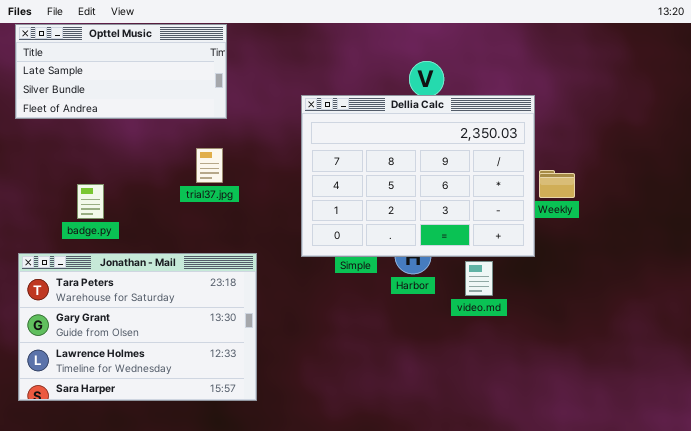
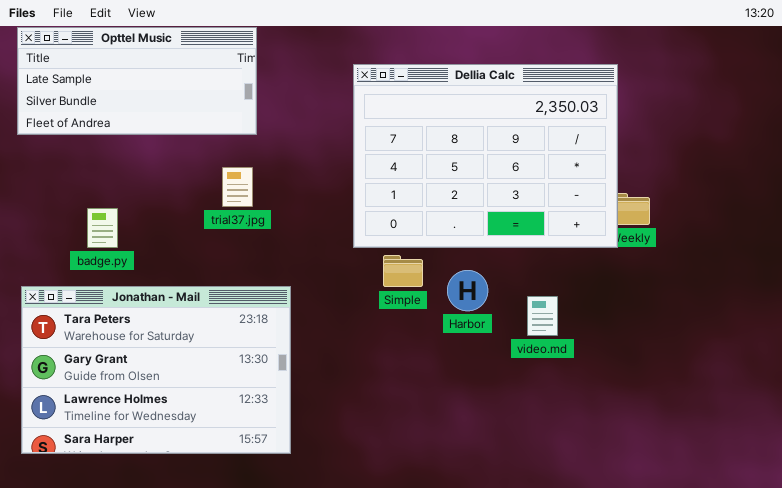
Dellia Calc: [301,95,535,257] -> [353,64,618,248], moved

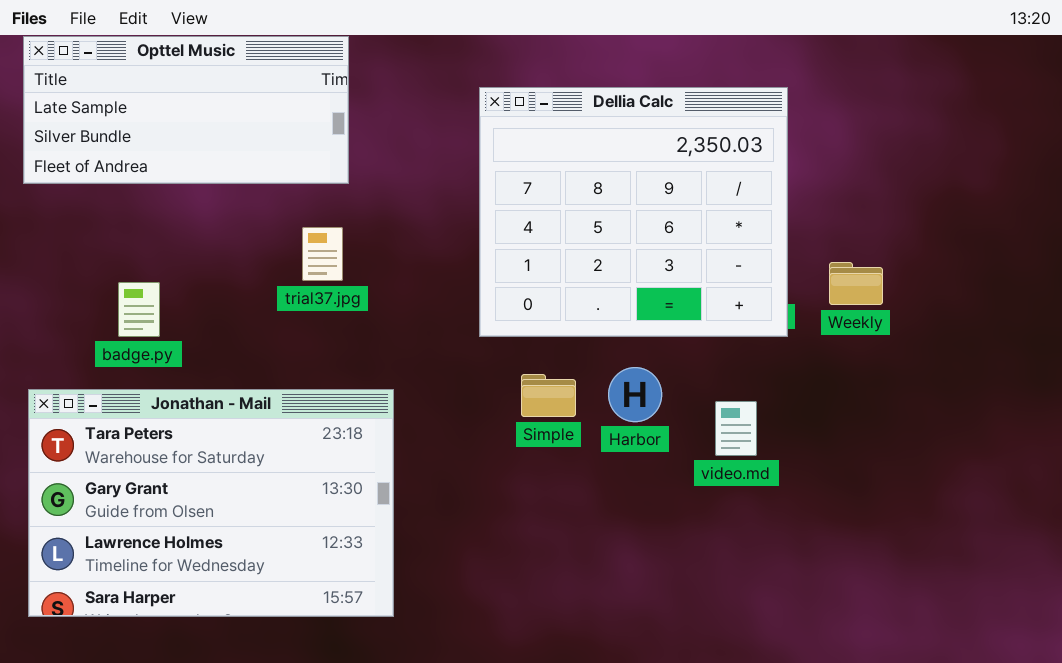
Dellia Calc: [353,64,618,248] -> [479,87,788,337], resized
Simple: [383,255,423,287] -> [521,374,576,417], moved

